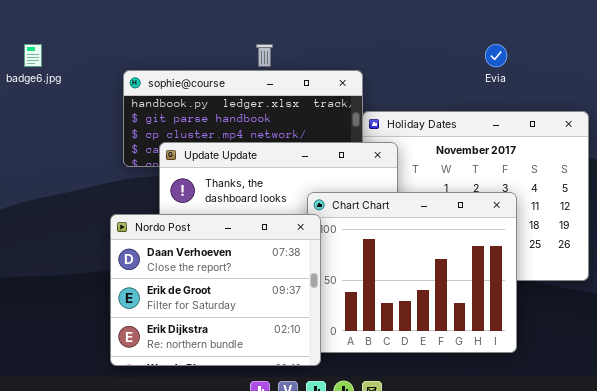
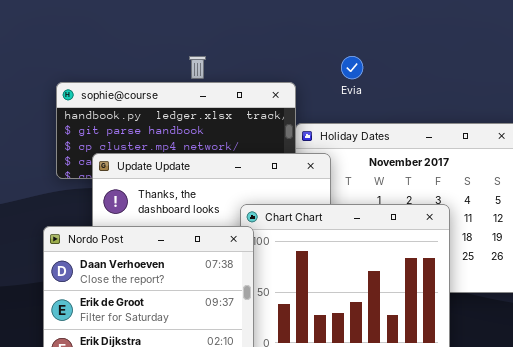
Evia: [485,44,507,67] -> [341,56,363,79], moved

